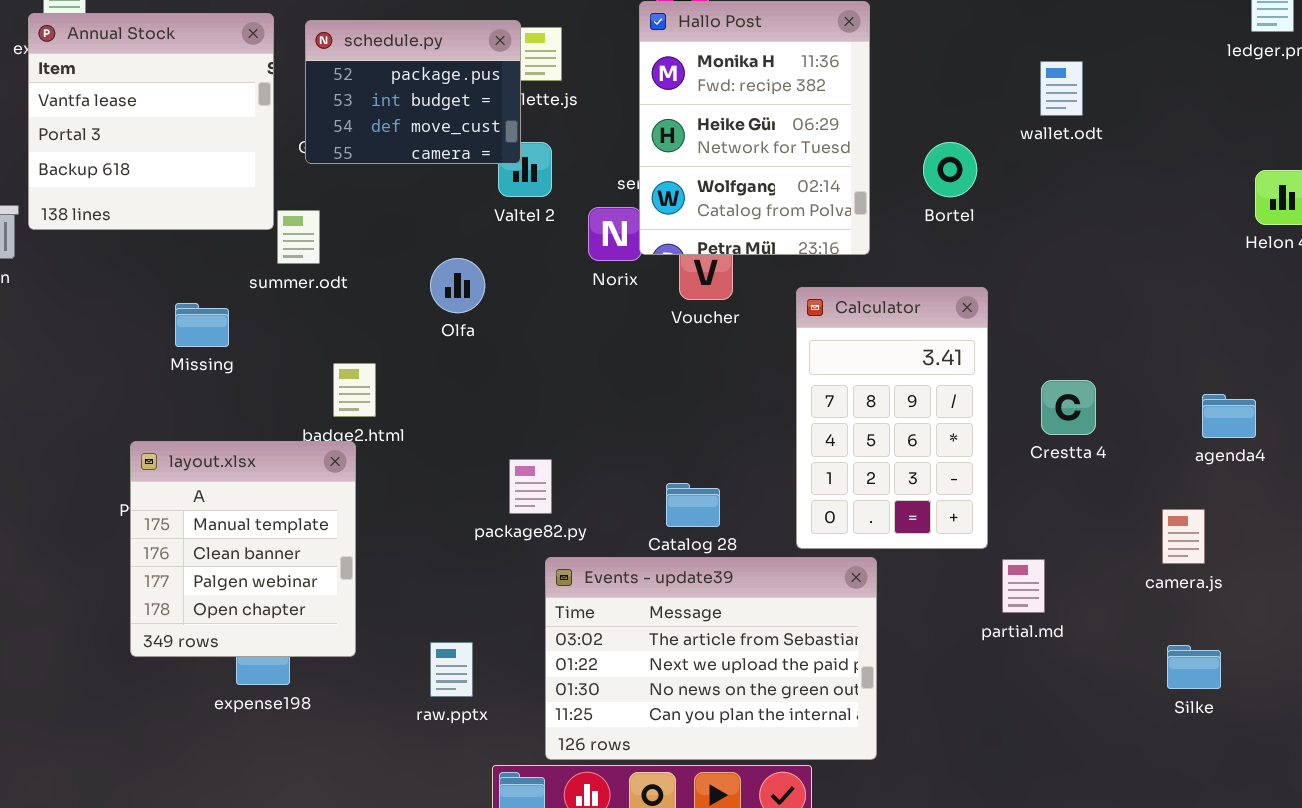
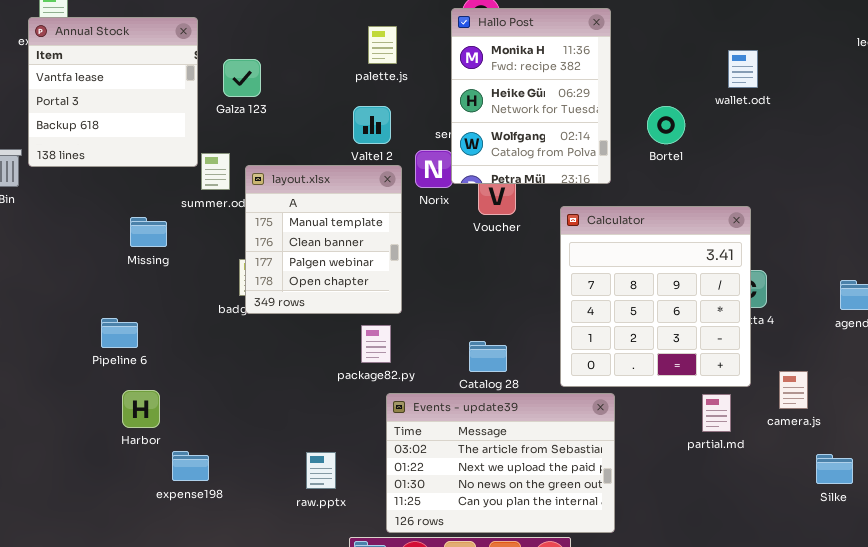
schedule.py: [305,20,521,164] -> none, closed
Calculator: [796,287,988,549] -> [560,206,751,387], resized
layout.xlsx: [130,441,356,657] -> [245,165,402,314], moved
camera.js: [1162,509,1205,564] -> [779,371,808,409], moved

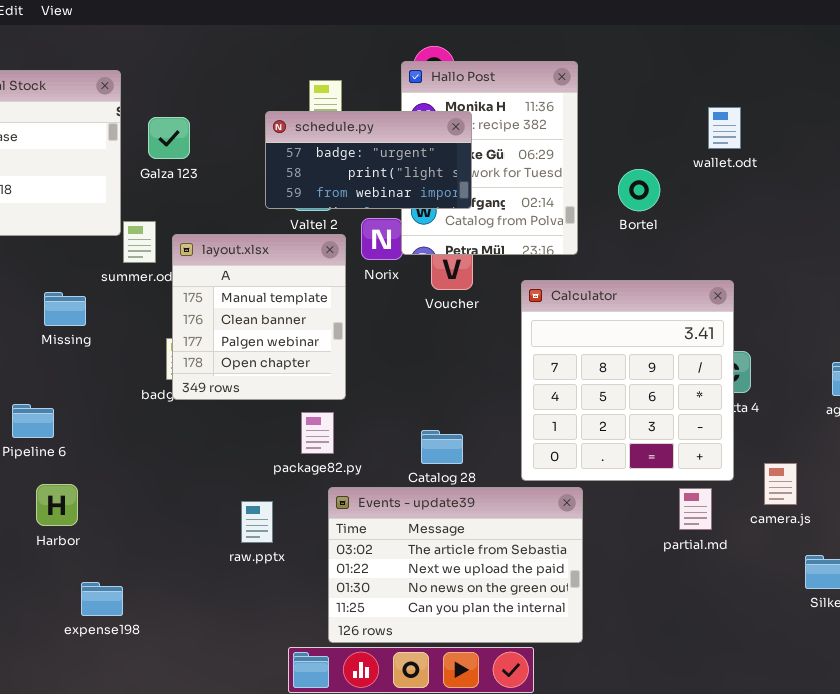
schedule.py: none -> [265,111,472,209], opened
expense198: [172,451,209,481] -> [81,582,123,616], moved
raw.pptx: [306,452,336,489] -> [241,501,273,543], moved

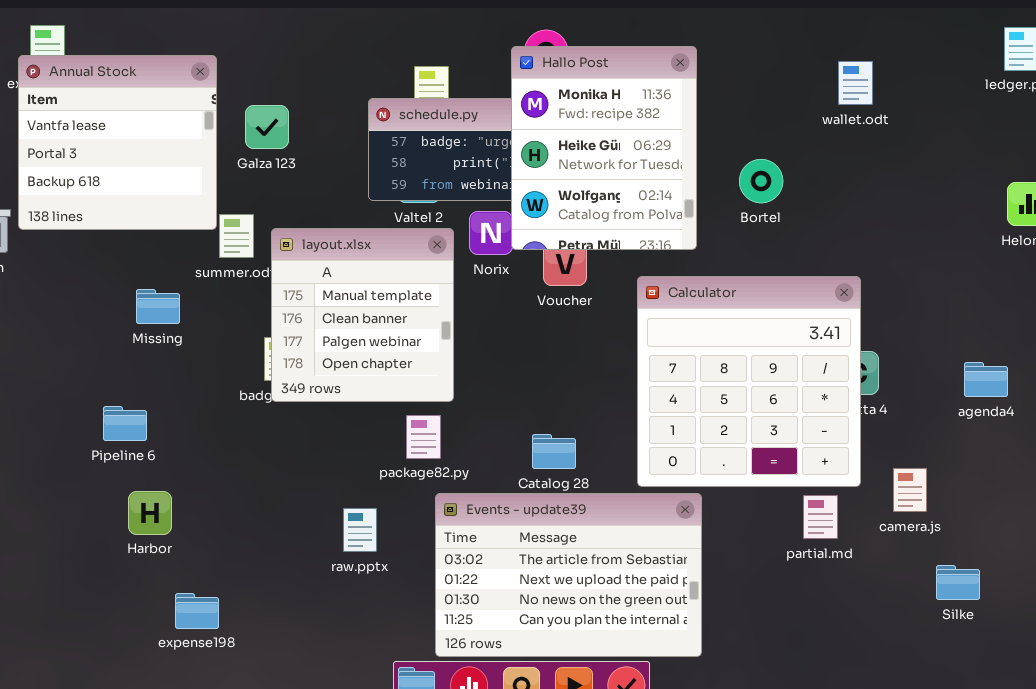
Hallo Post: [401,61,578,255] -> [511,46,697,250], raised
wallet.odt: [708,107,741,149] -> [838,61,873,105], moved

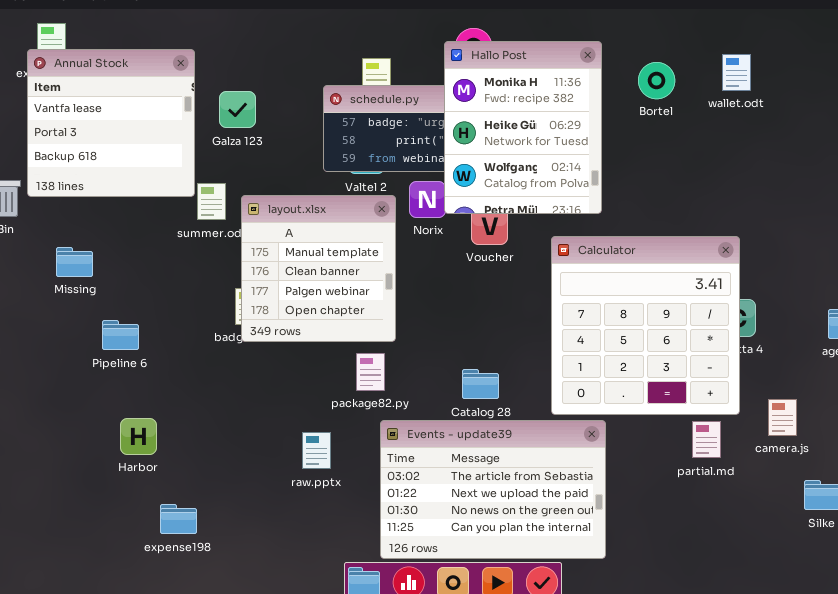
Bortel: [739,159,783,203] -> [638,62,675,99], moved
Missing: [136,289,180,324] -> [56,247,93,277], moved
Pipeline 6: [103,406,147,441] -> [102,320,139,350], moved

